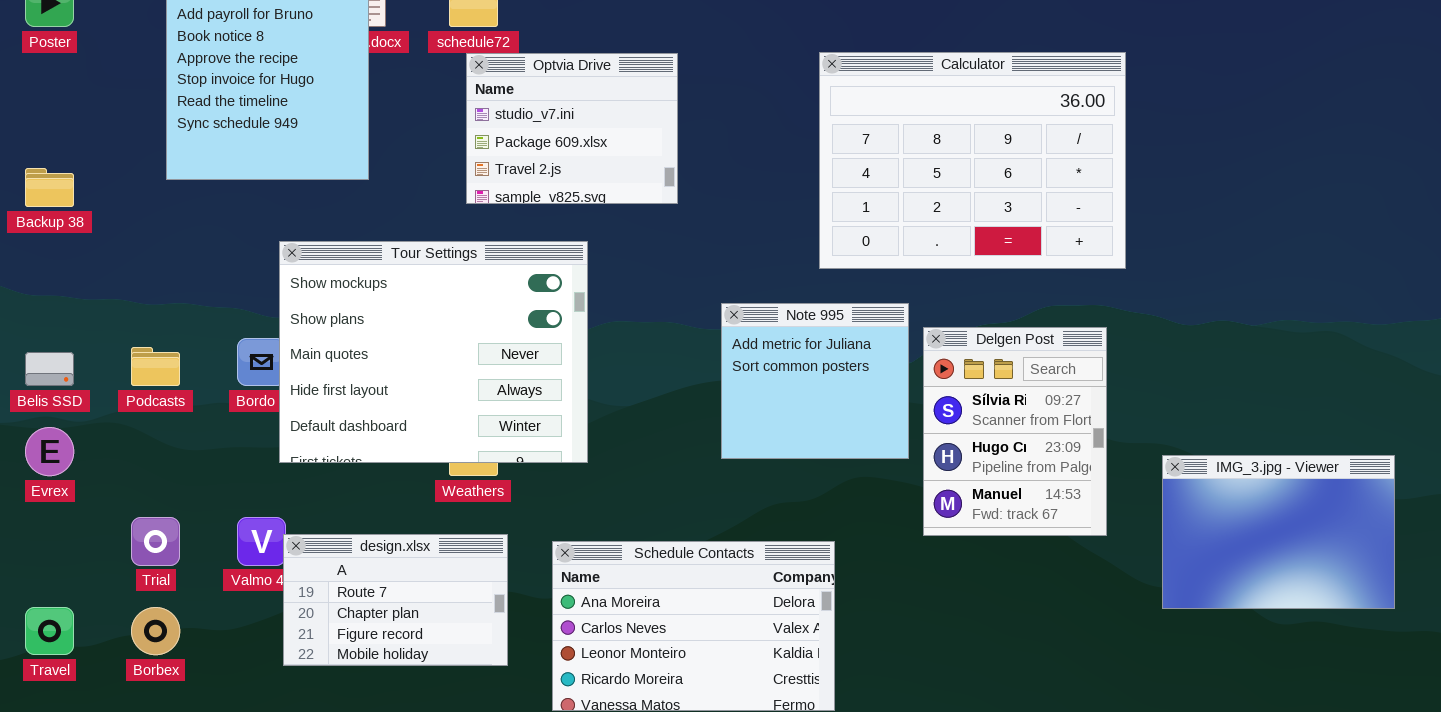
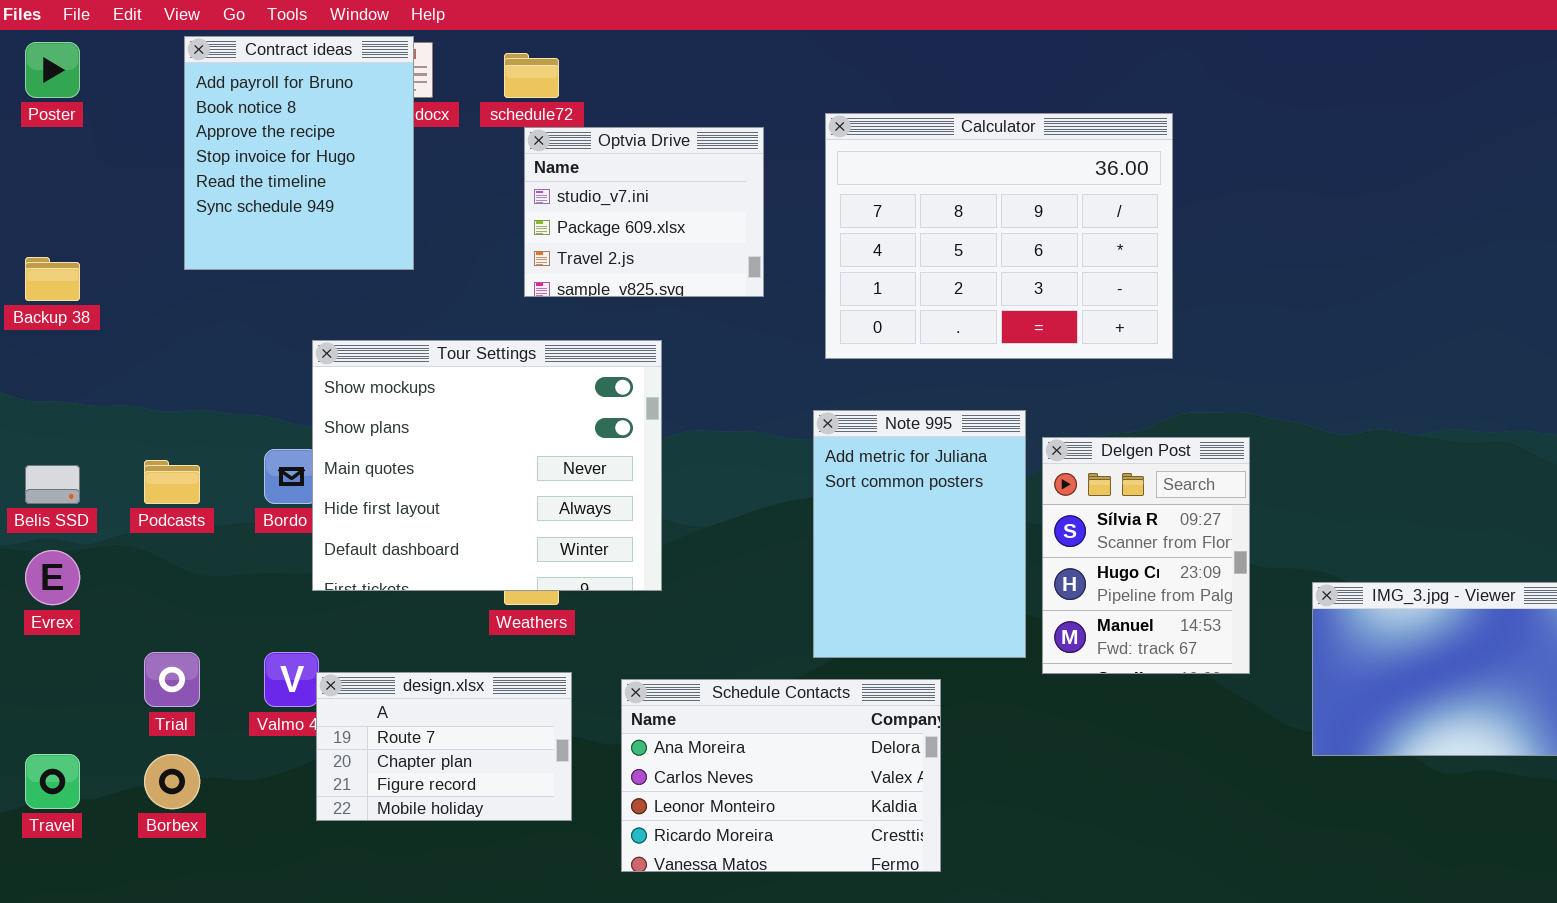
Calculator: [819,52,1126,269] -> [825,113,1173,359], moved
Note 995: [721,303,909,459] -> [813,410,1026,658], resized

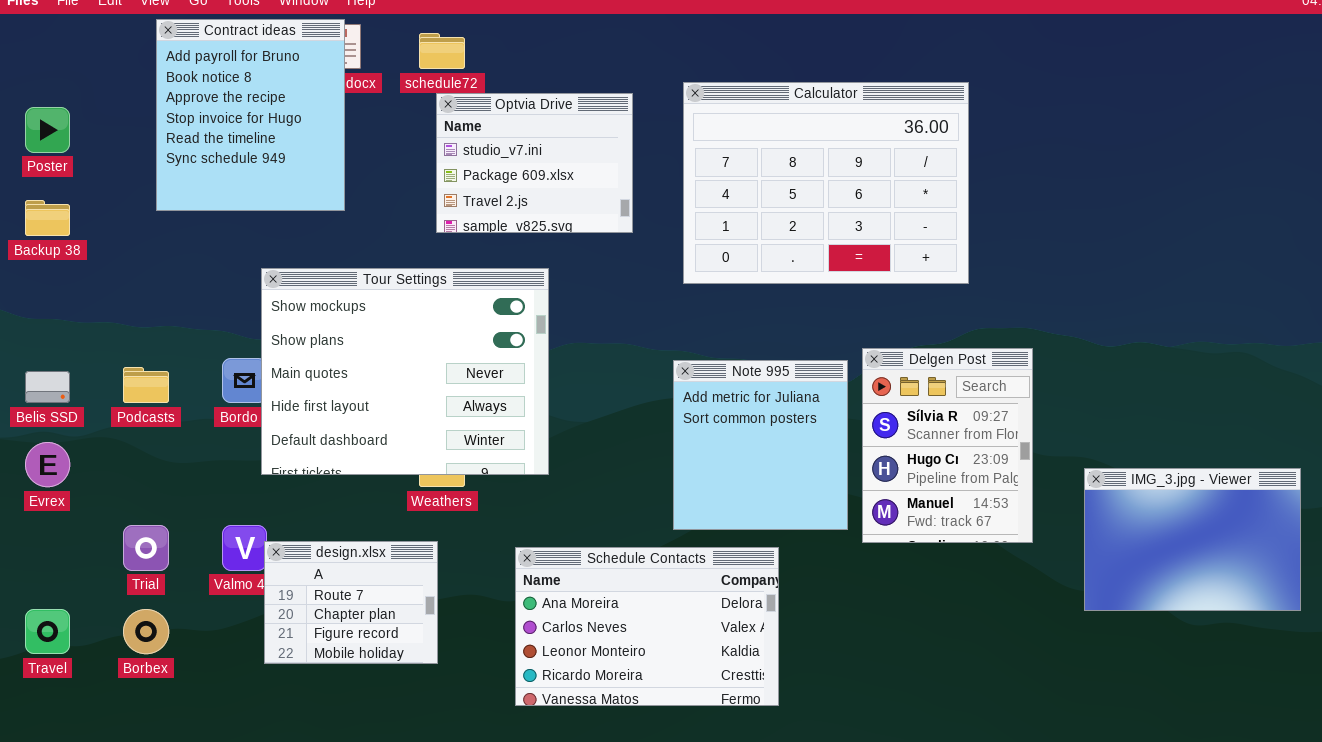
Poster: [25,42,80,98] -> [25,107,70,153], moved
Note 995: [813,410,1026,658] -> [673,360,848,530], resized
design.xlsx: [316,672,572,821] -> [264,541,438,664], resized

